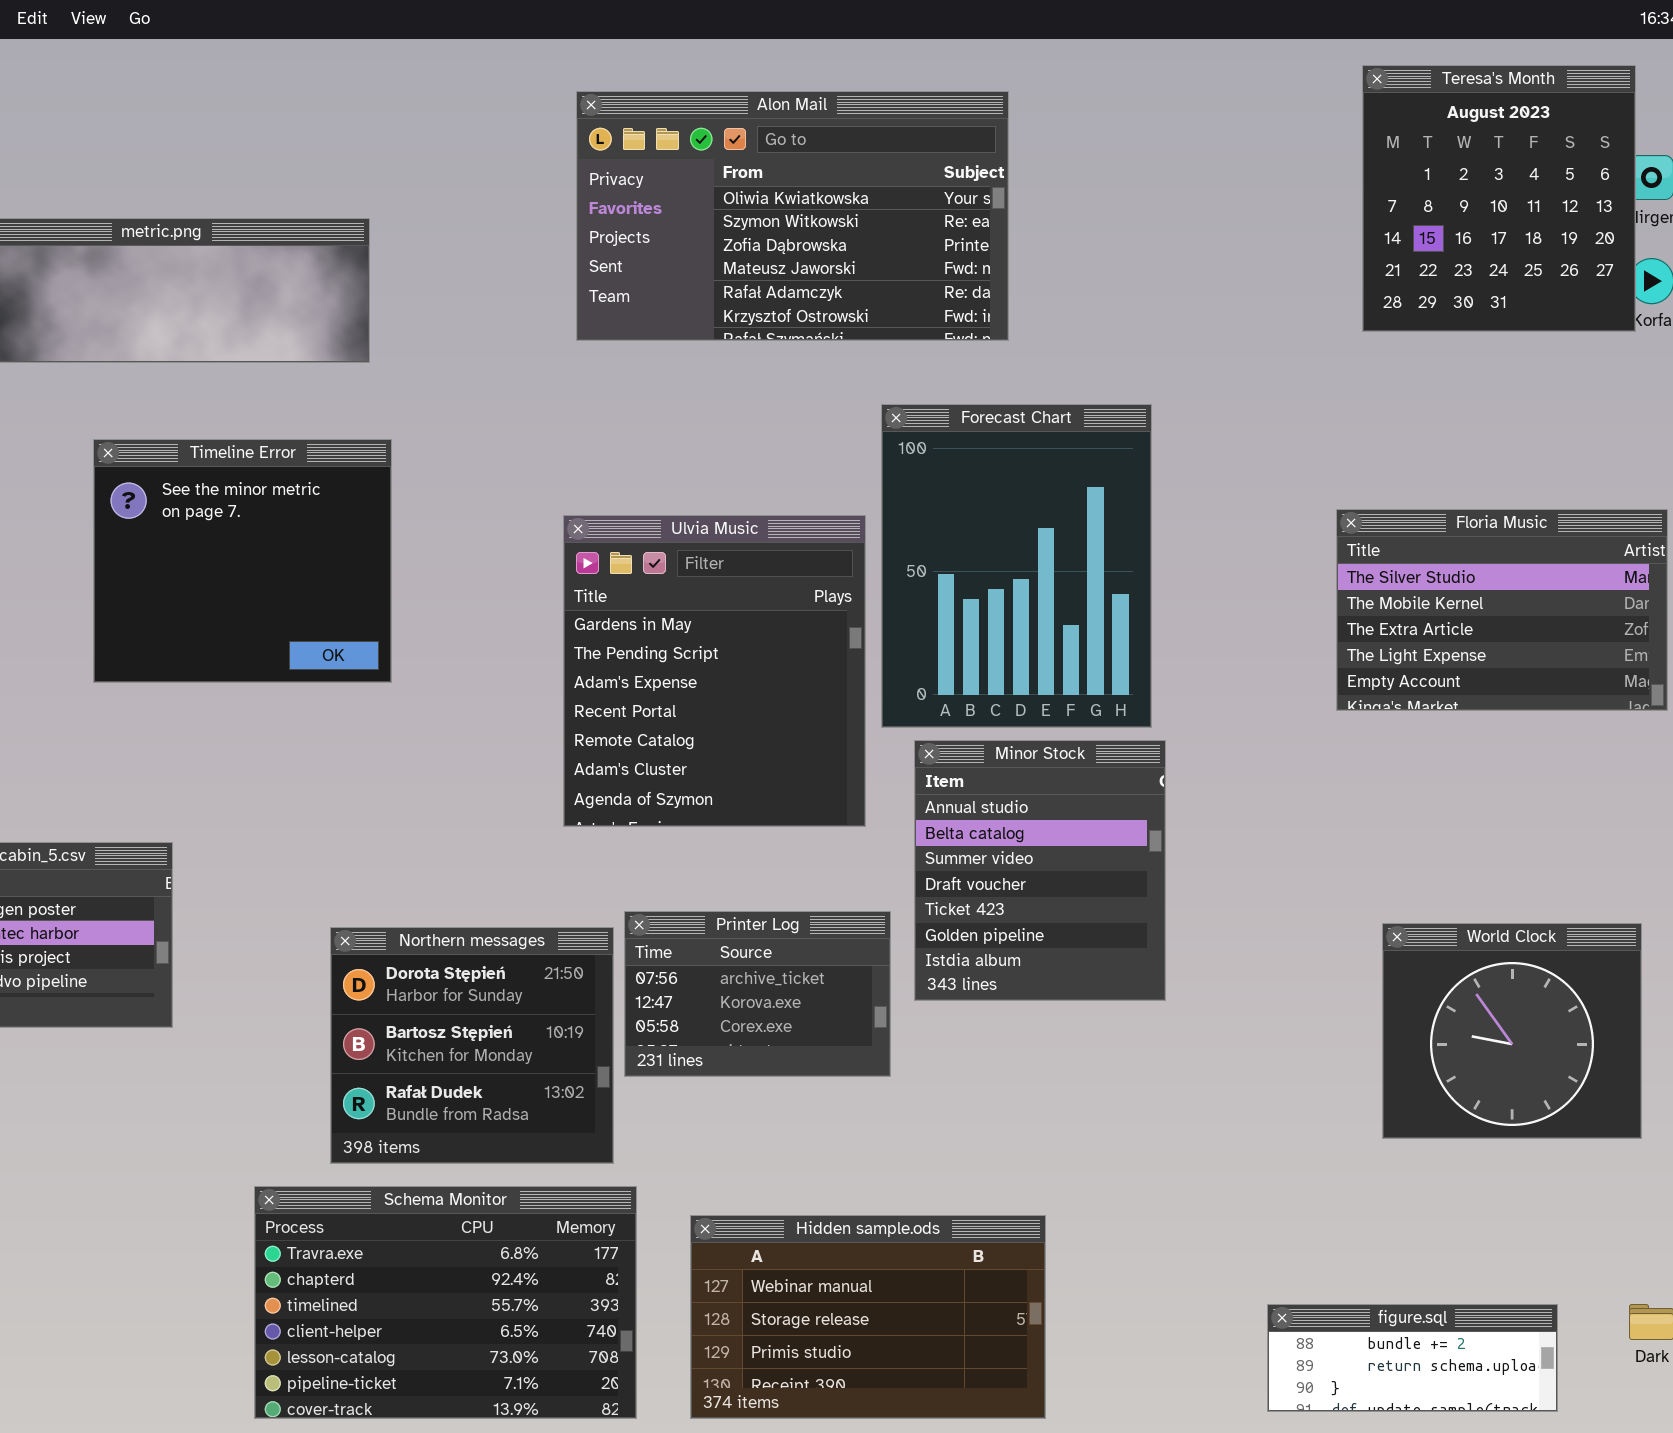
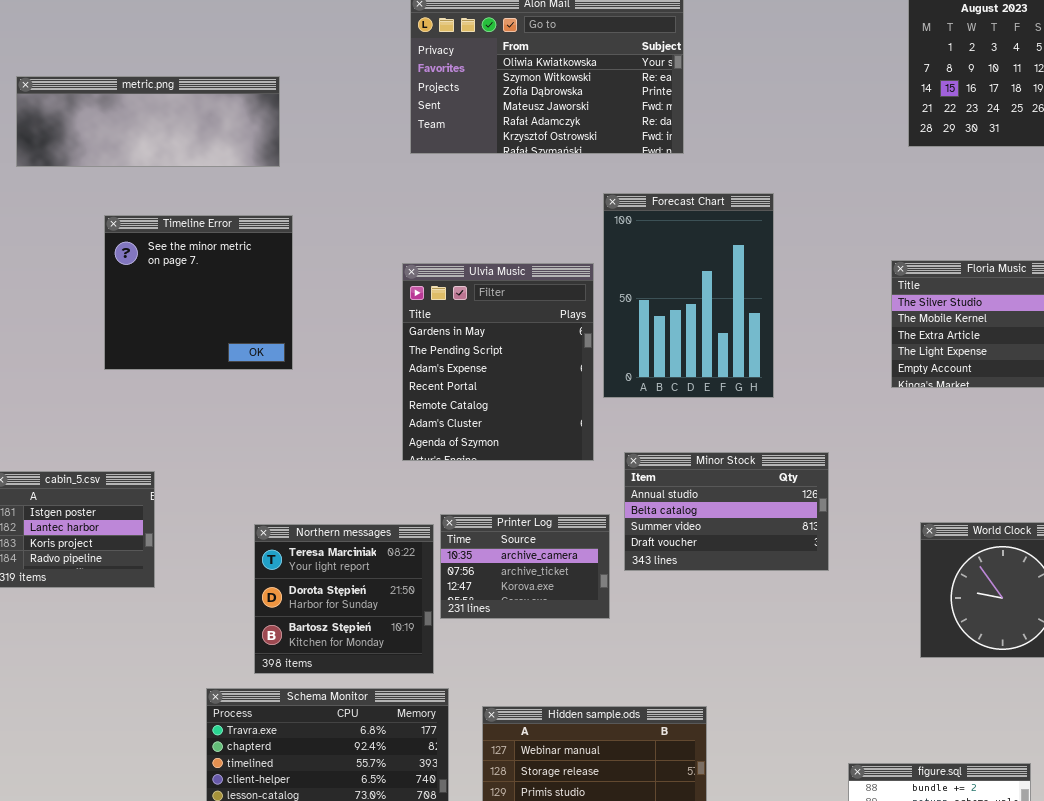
Minor Stock: [914,740,1166,1001] -> [624,452,829,571], resized
Printer Log: [624,911,891,1077] -> [440,514,610,619], scrolled up 1 row
Northern messages: [330,927,614,1164] -> [254,524,434,674], scrolled up 1 row

